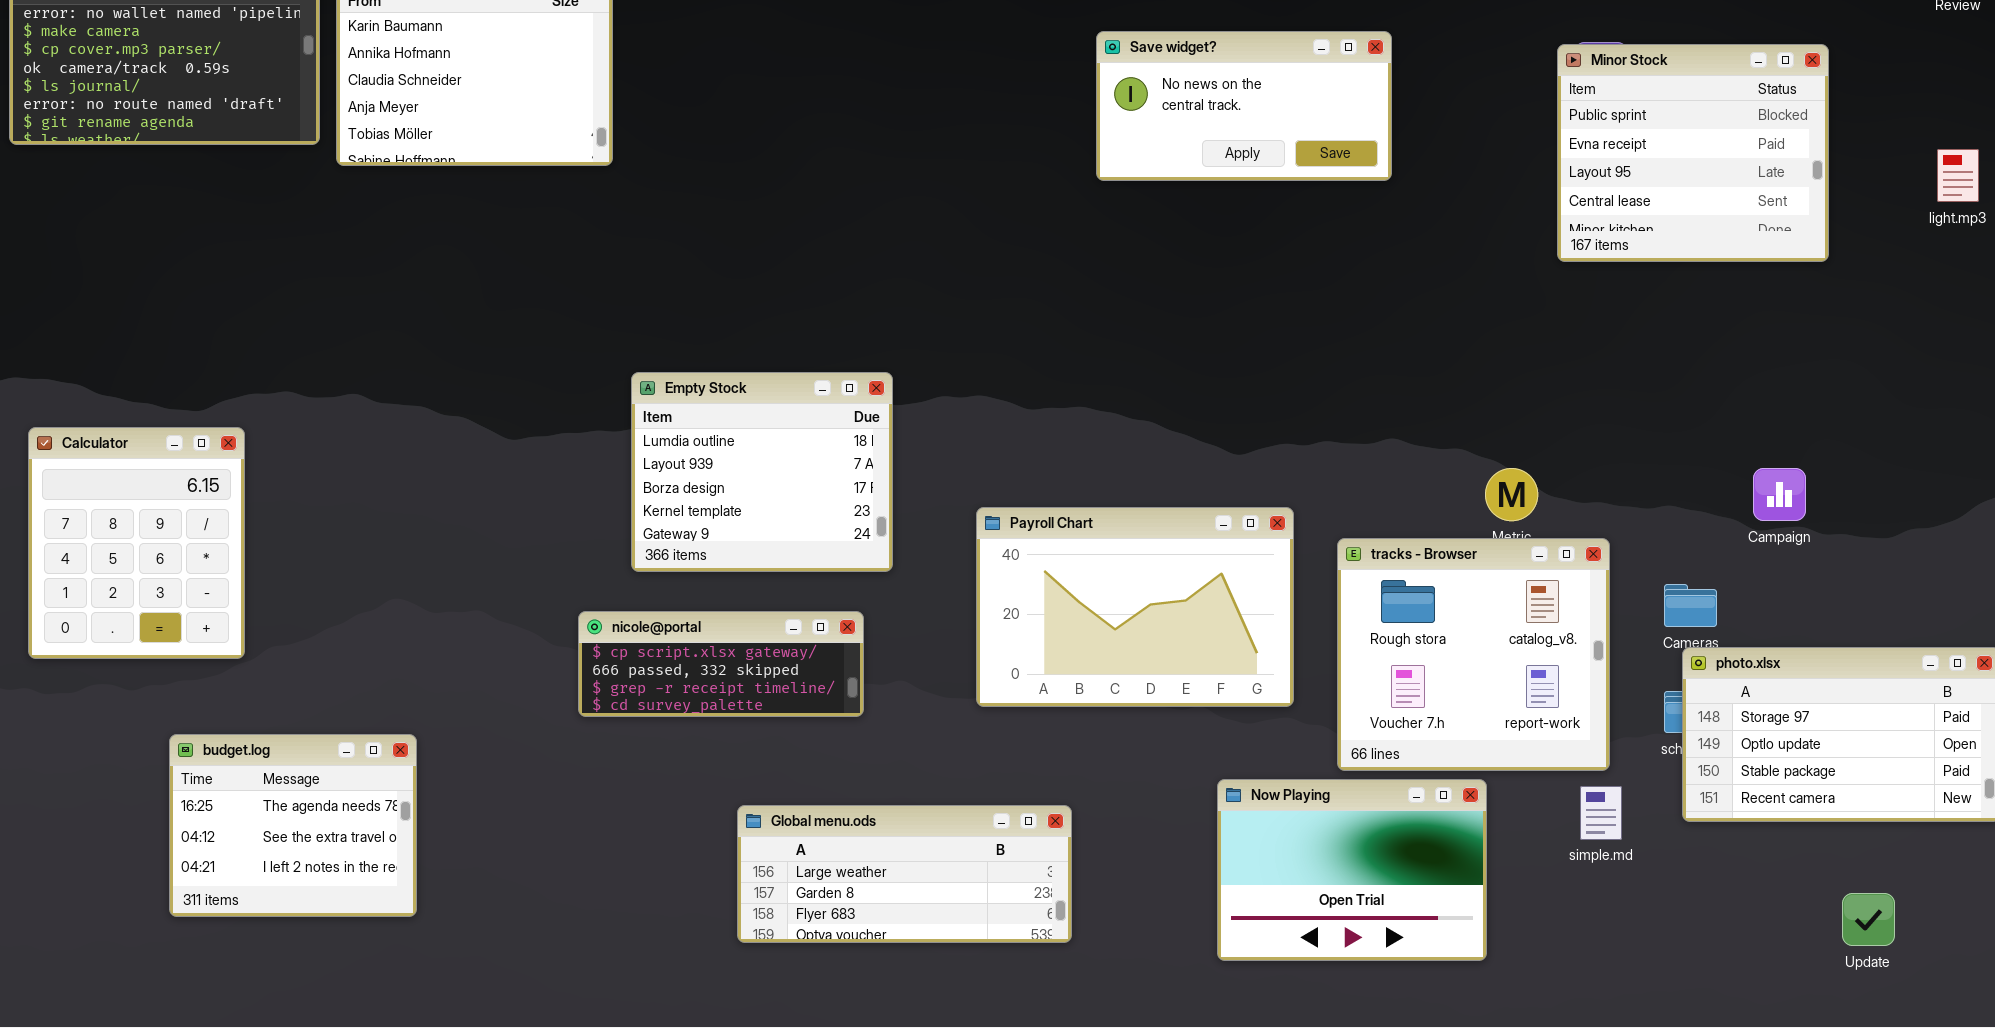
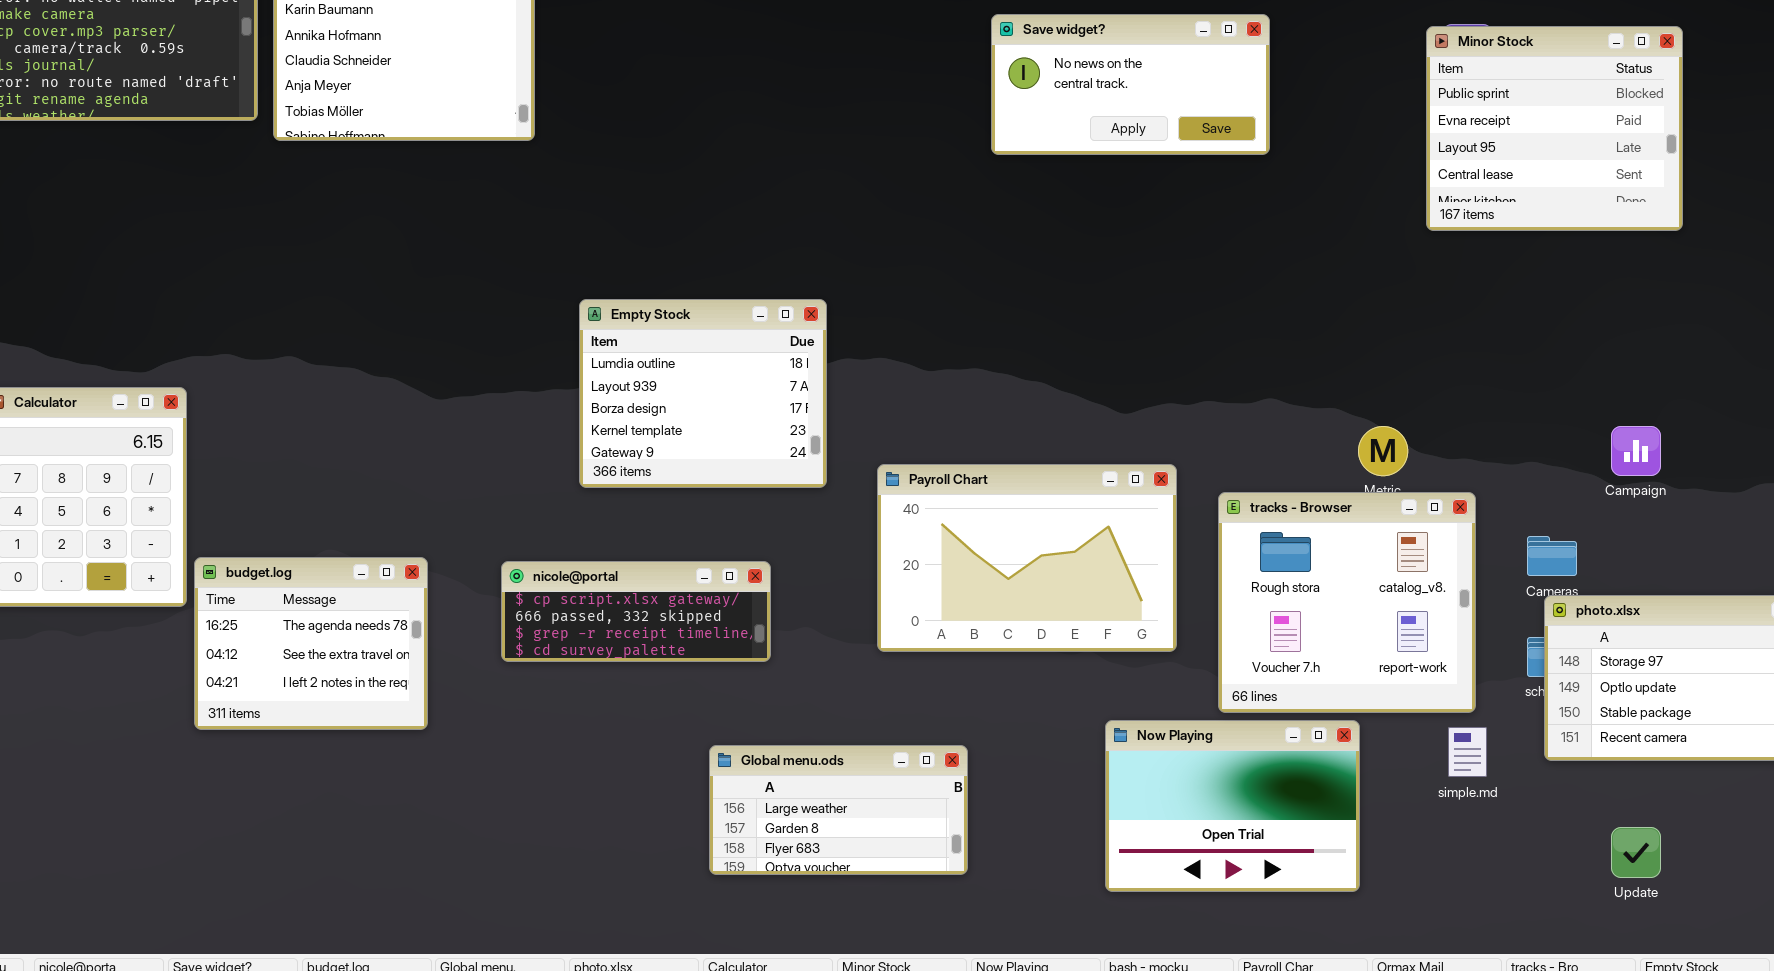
Empty Stock: [631,372,893,572] -> [579,299,827,488], moved
budget.log: [169,734,417,917] -> [194,557,428,730], moved
Global menu.ods: [737,805,1072,943] -> [709,745,968,875], resized
Update: [1842,893,1895,946] -> [1611,827,1661,878], moved

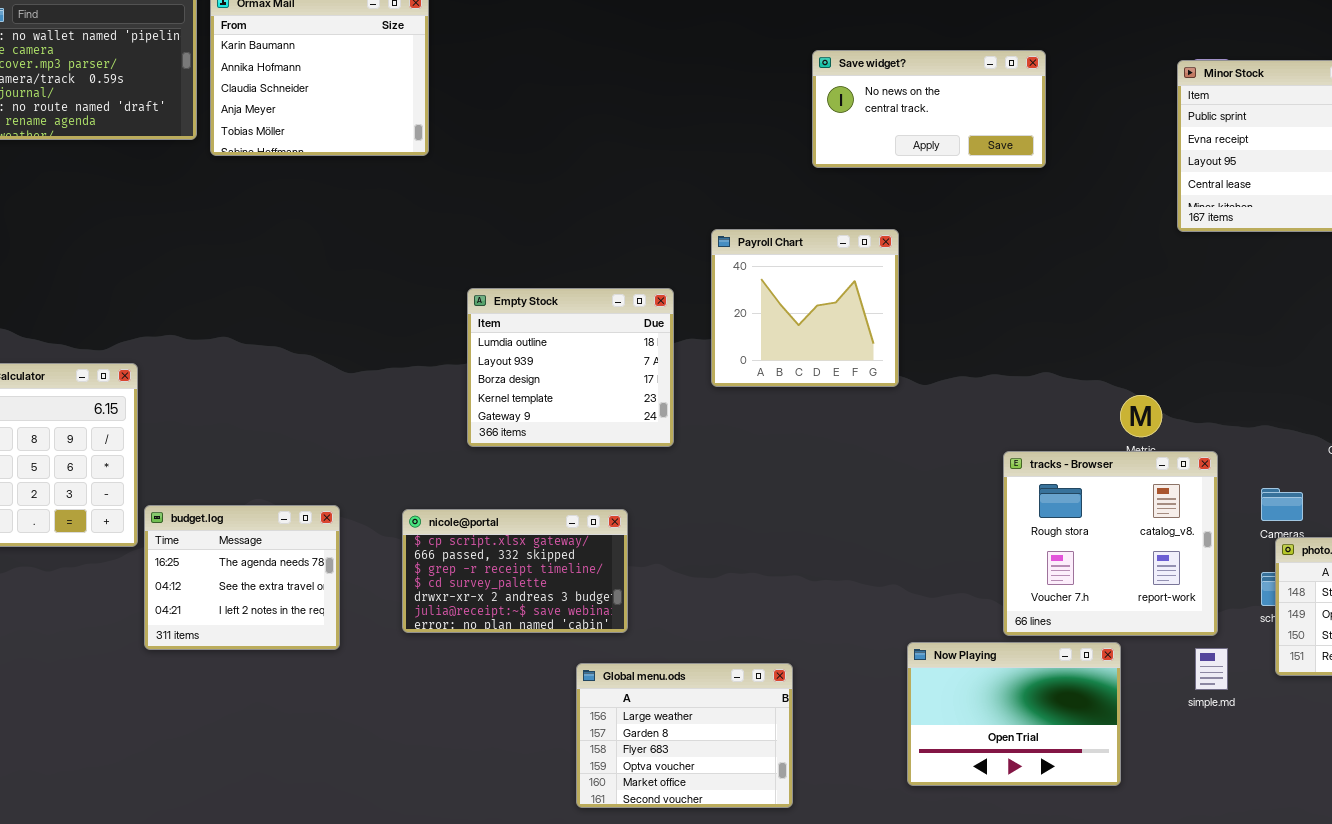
Payroll Chart: [877,464,1177,652] -> [711,229,899,387], moved, resized
nicole@portal: [501,561,771,662] -> [402,509,628,633], resized
Global menu.ods: [709,745,968,875] -> [576,663,793,808], resized

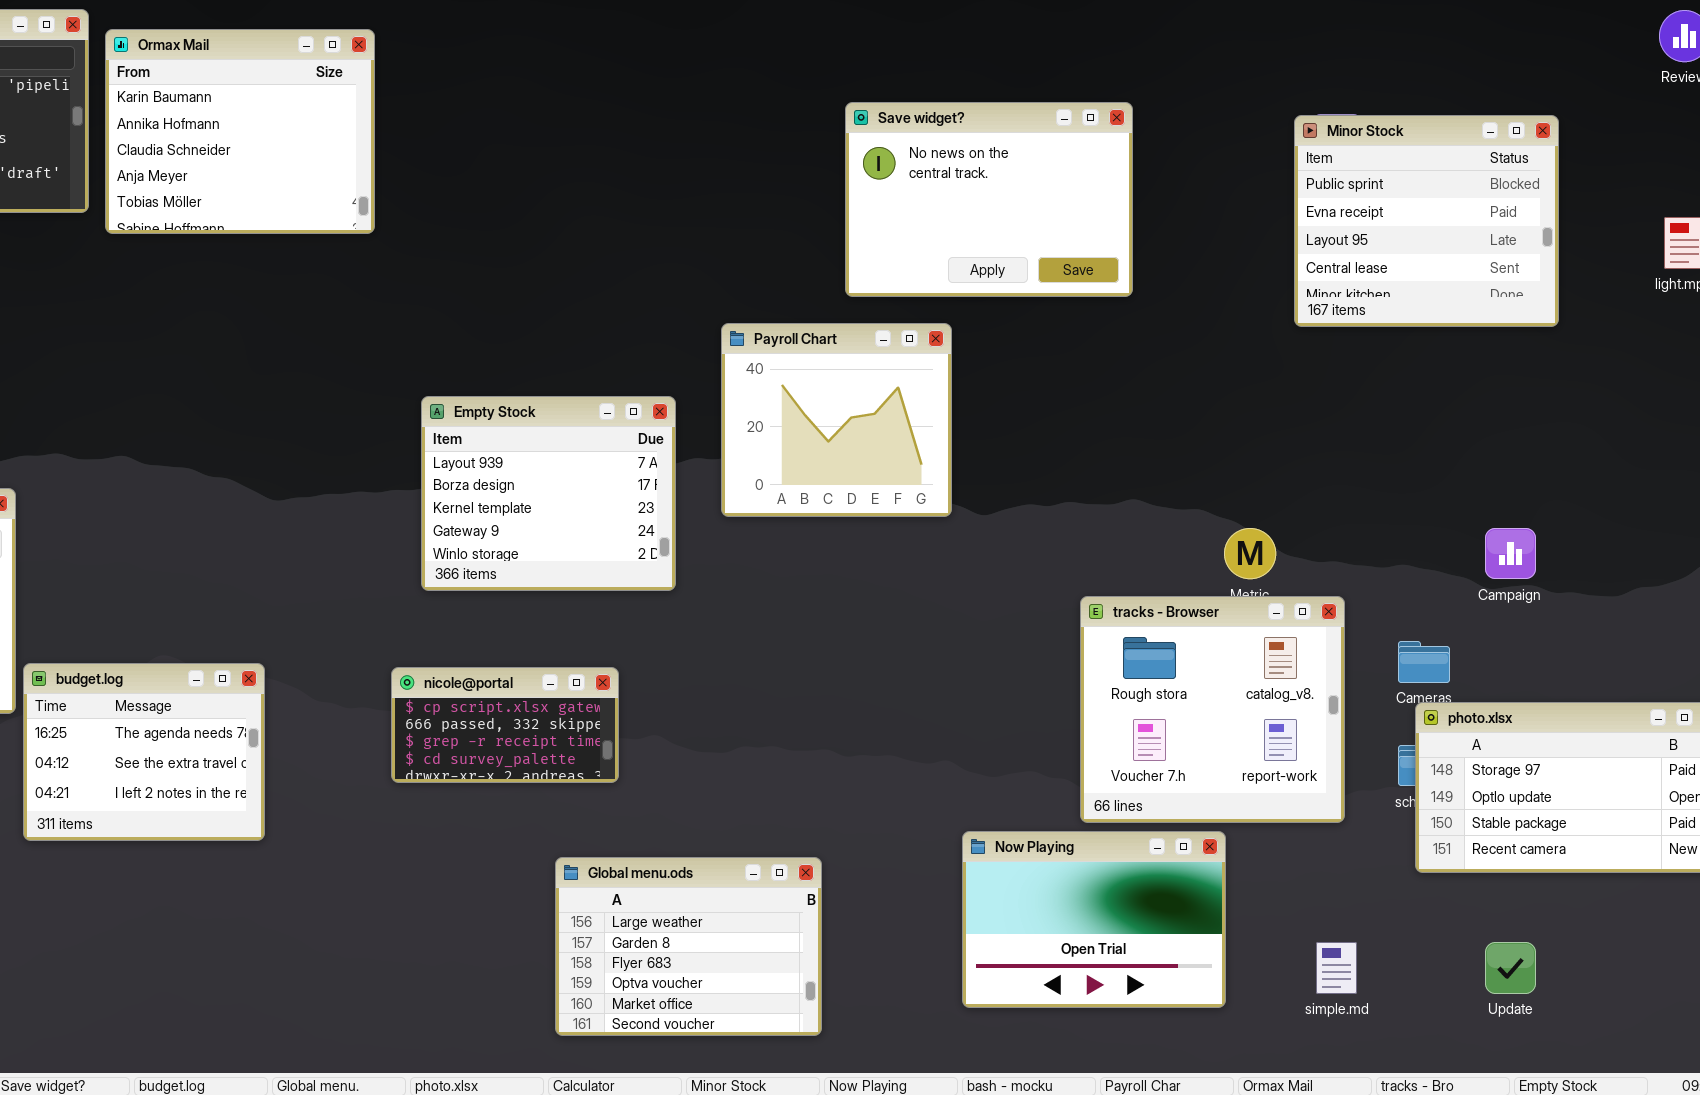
Save widget?: [812,50,1046,168] -> [845,102,1133,297], resized
Empty Stock: [467,288,674,447] -> [421,396,676,591], scrolled down 1 row
nicole@portal: [402,509,628,633] -> [391,667,619,783], resized
simple.md: [1195,648,1228,690] -> [1316,942,1357,994], moved

